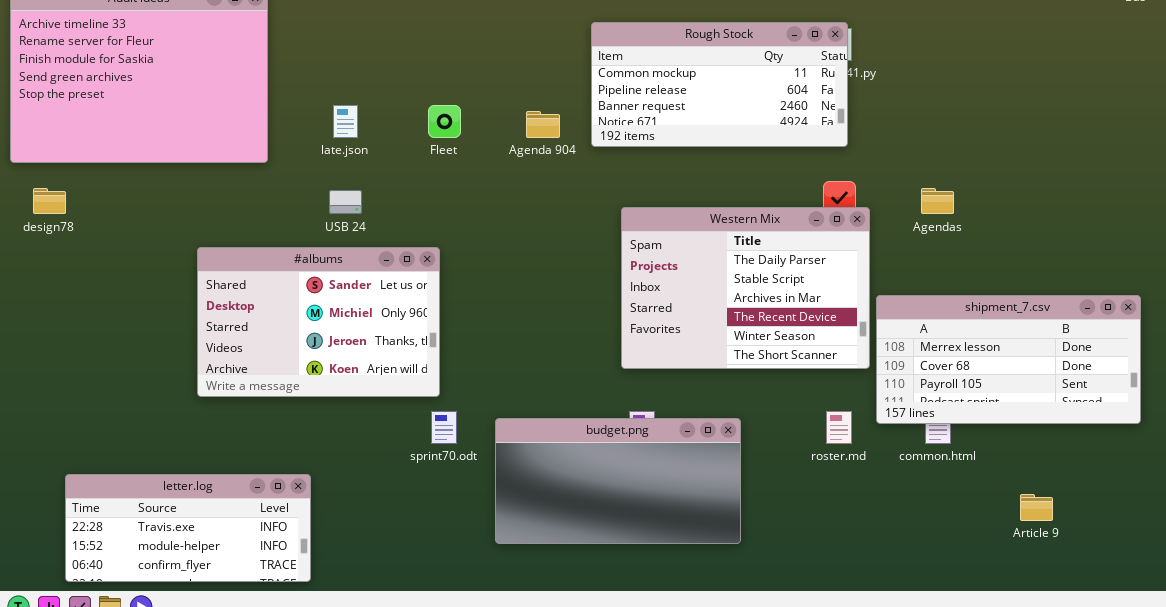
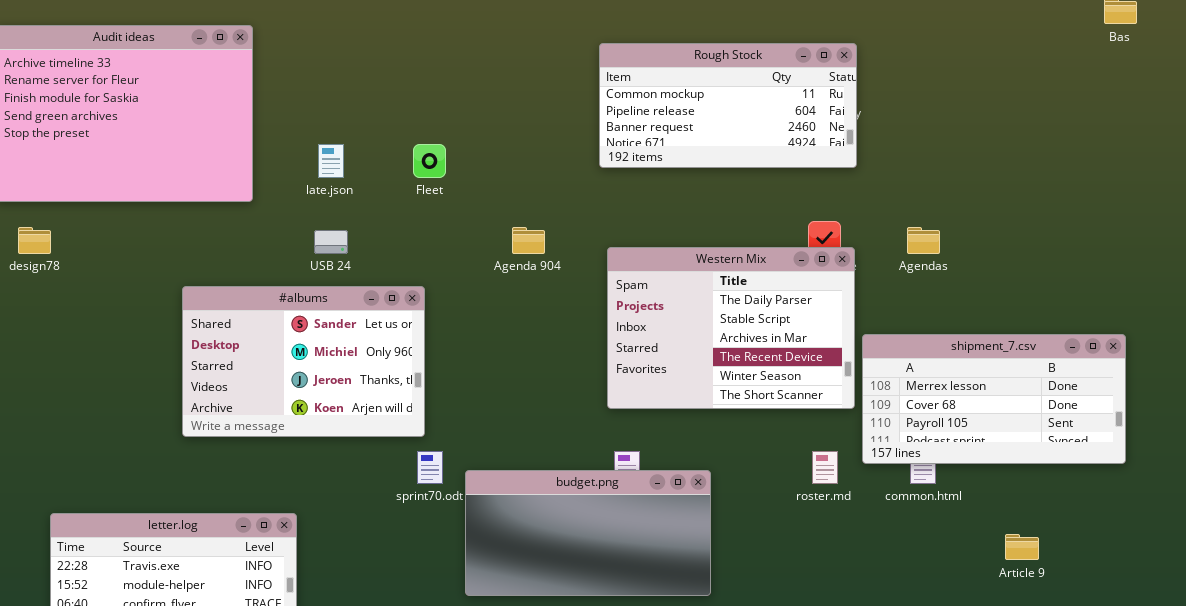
Rough Stock: [591,22,848,147] -> [599,43,857,168], moved
Agenda 904: [526,111,560,138] -> [512,227,545,254], moved
budget.png: [495,418,741,544] -> [465,470,711,596], moved

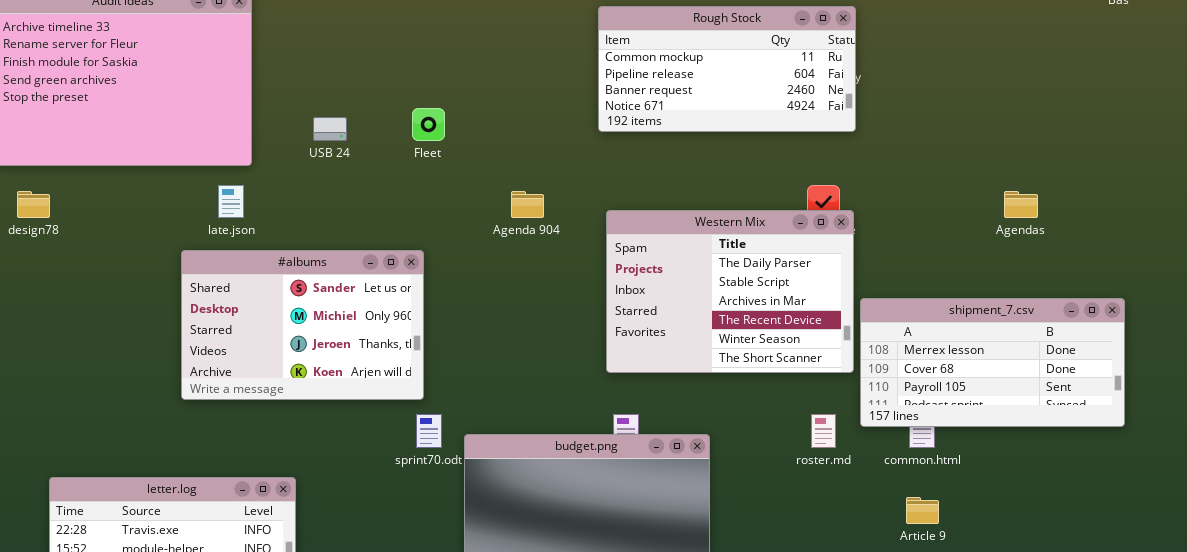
late.json: [318,144,344,178] -> [218,185,244,218], moved
Agendas: [907,227,940,254] -> [1004,191,1038,218], moved
USB 24: [314,230,348,254] -> [313,117,347,141], moved
Article 9: [1005,534,1039,560] -> [906,497,939,524], moved

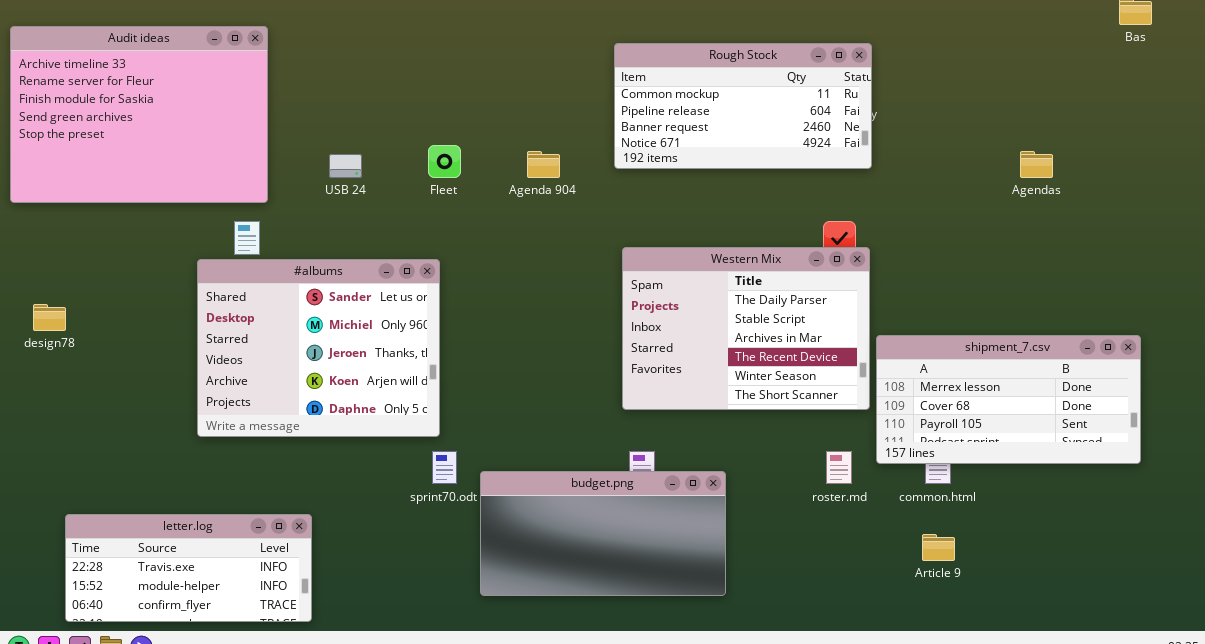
design78: [17,191,50,218] -> [33,304,66,331], moved
Agenda 904: [511,191,544,218] -> [527,151,560,178], moved
Agendas: [1004,191,1038,218] -> [1020,151,1053,178], moved
#albums: [181,250,424,400] -> [197,259,440,437], resized

